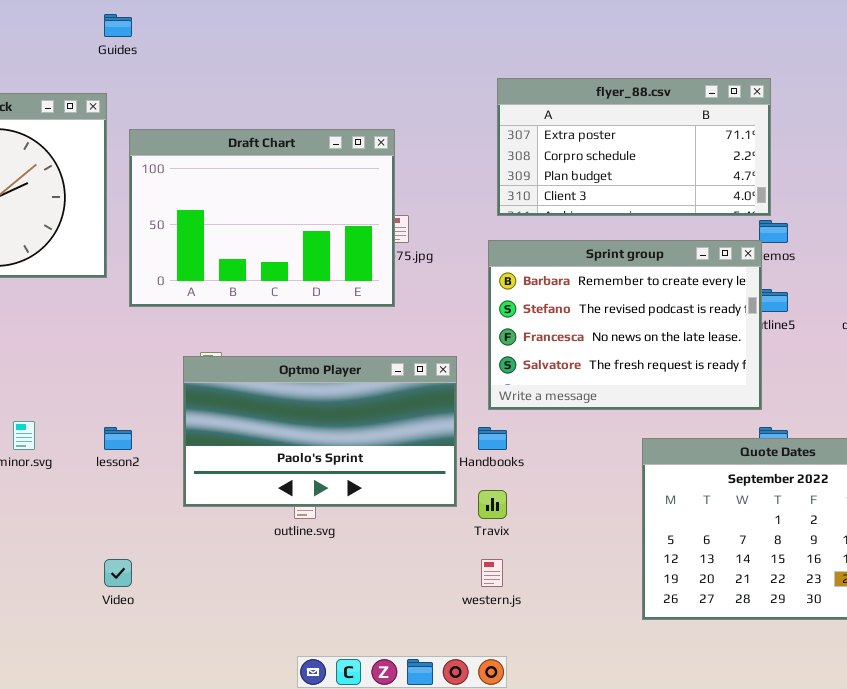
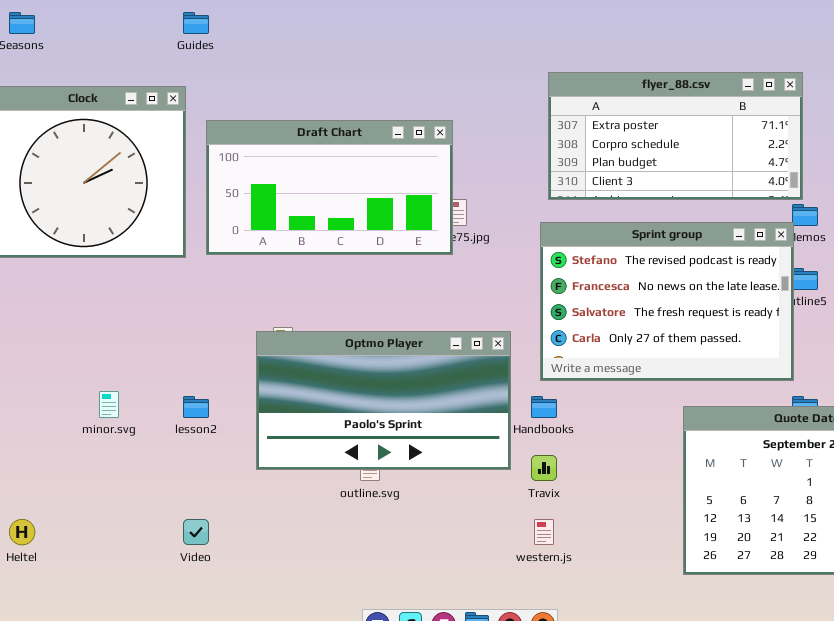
Draft Chart: [129,129,395,307] -> [206,120,453,255], resized
Sprint group: [488,240,762,410] -> [540,222,794,381], scrolled down 1 row

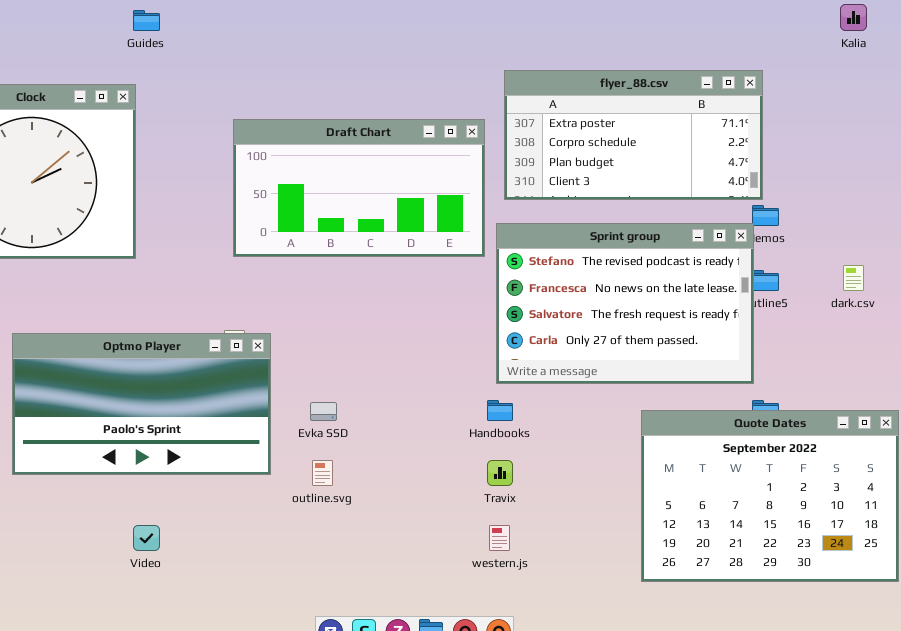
Draft Chart: [206,120,453,255] -> [233,119,485,257], moved
Optmo Player: [256,331,511,470] -> [12,333,271,475], moved

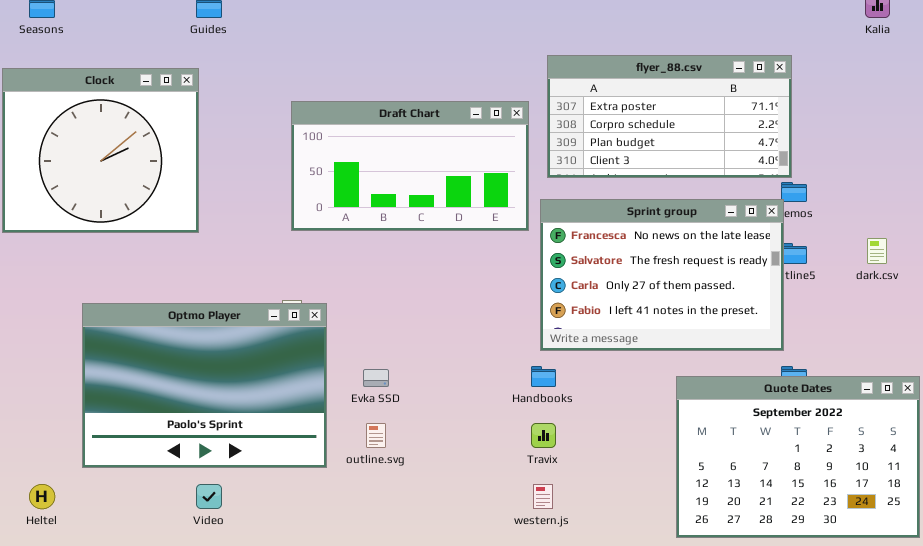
Sprint group: [496,223,754,384] -> [540,199,784,351], scrolled down 1 row
Optmo Player: [12,333,271,475] -> [82,303,327,468], resized

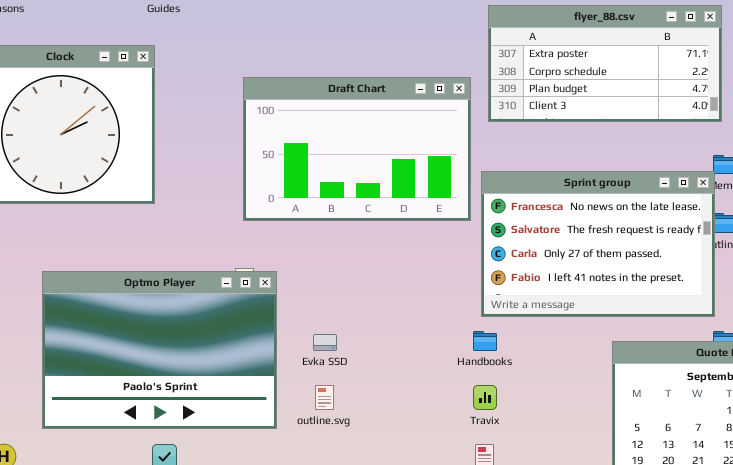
flyer_88.csv: [547,55,792,178] -> [488,5,722,122], moved
Draft Chart: [291,101,529,231] -> [243,77,471,221], resized

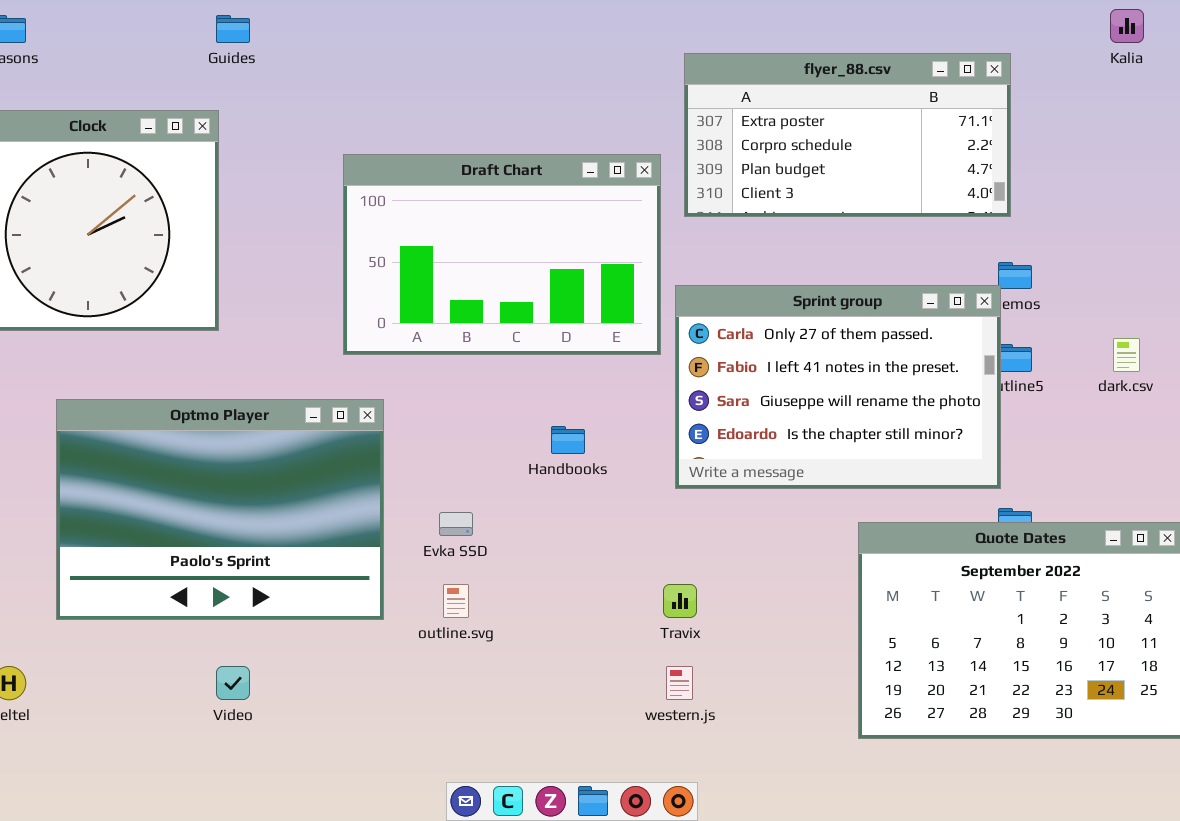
Sprint group: [481,171,715,317] -> [675,285,1001,489], scrolled down 2 rows
Optmo Player: [42,271,277,429] -> [56,399,384,620], moved
Handbooks: [473,331,497,351] -> [551,426,585,454], moved

